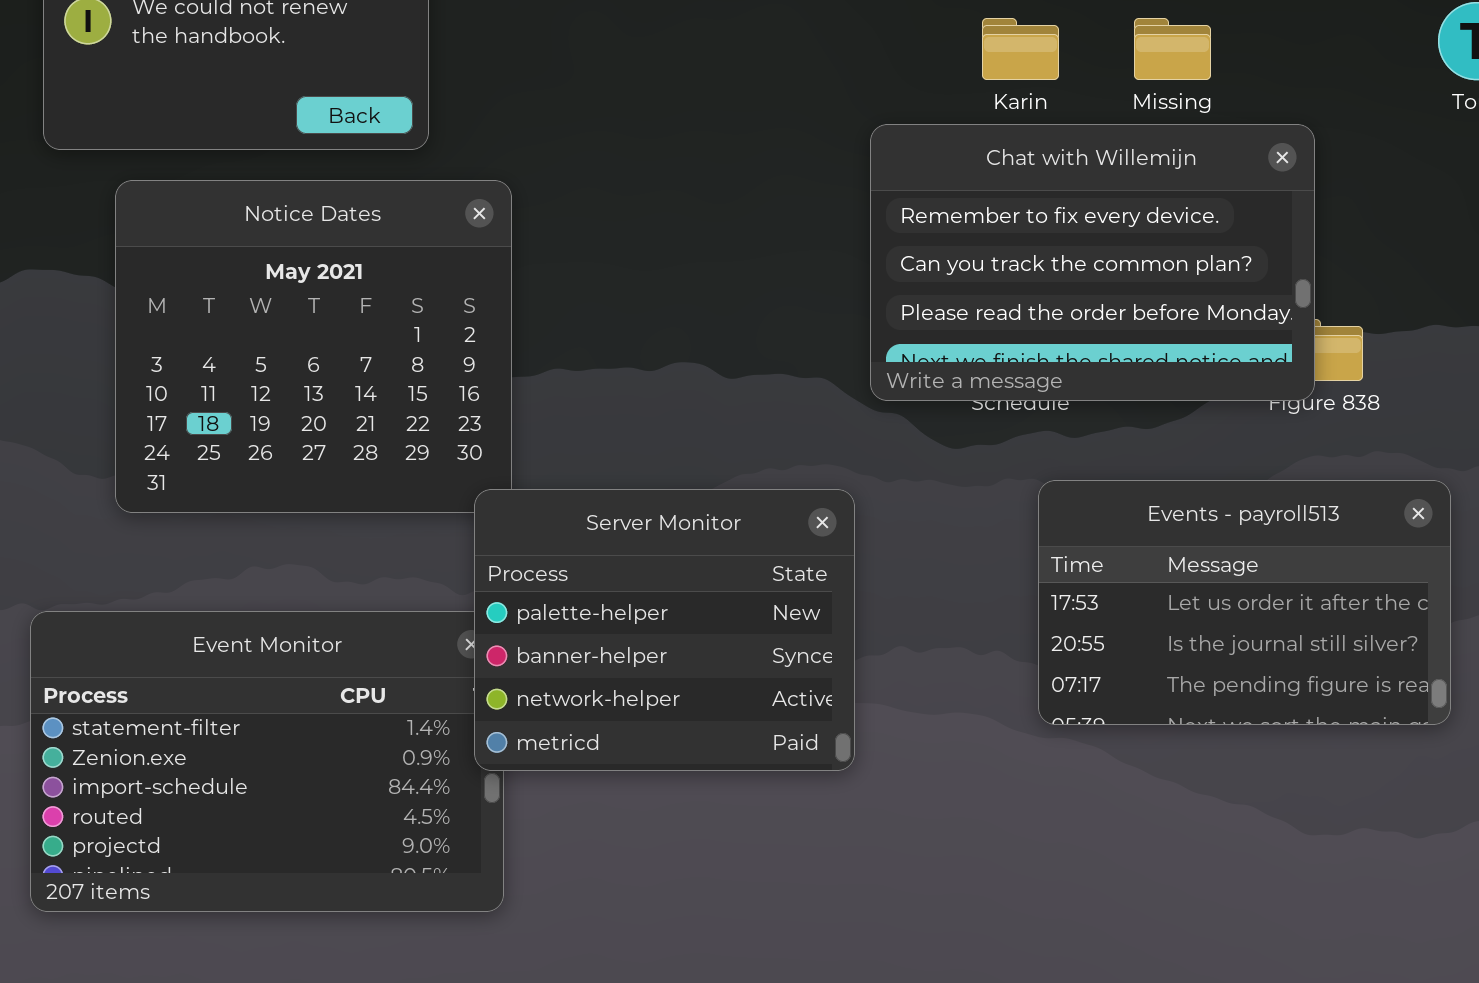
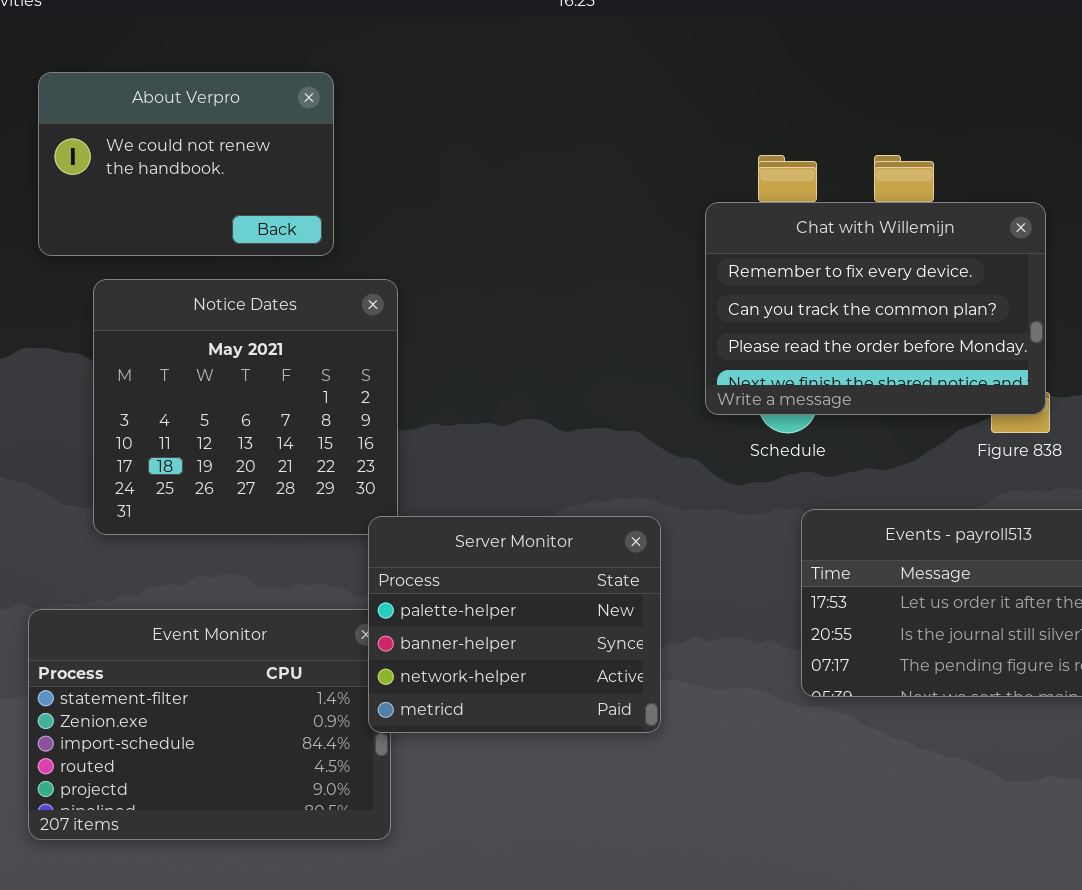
Chat with Willemijn: [870,124,1315,401] -> [705,202,1046,415], moved

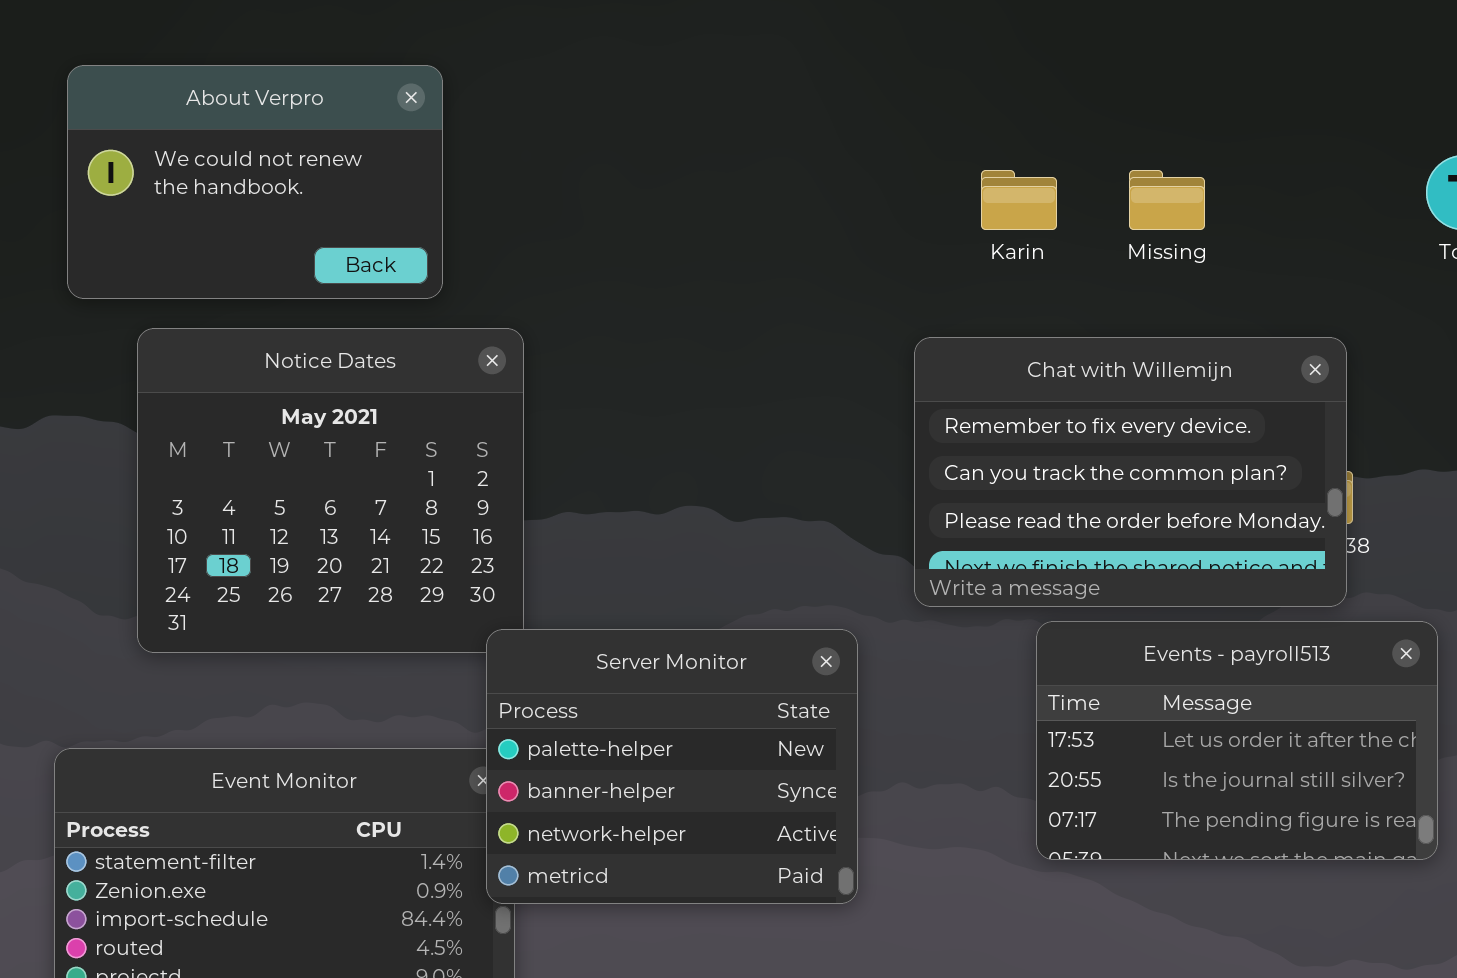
Chat with Willemijn: [705,202,1046,415] -> [914,337,1347,607], moved

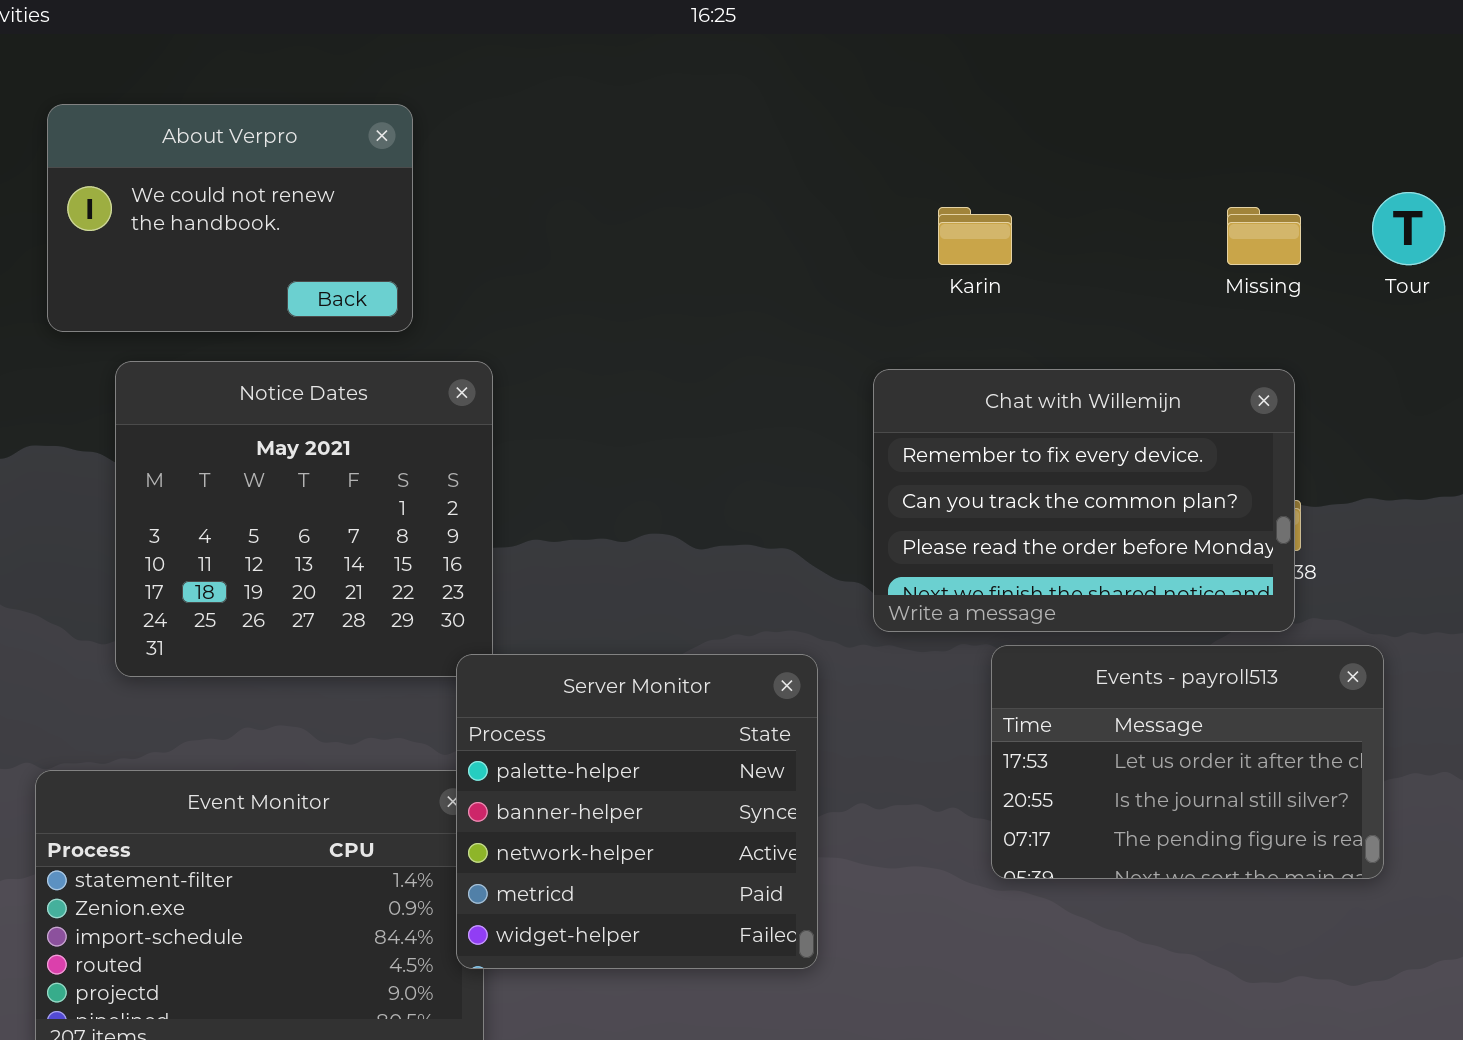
Missing: [1129,170,1205,230] -> [1227,207,1301,265], moved
Server Monitor: [486,629,858,904] -> [456,654,818,969], resized

